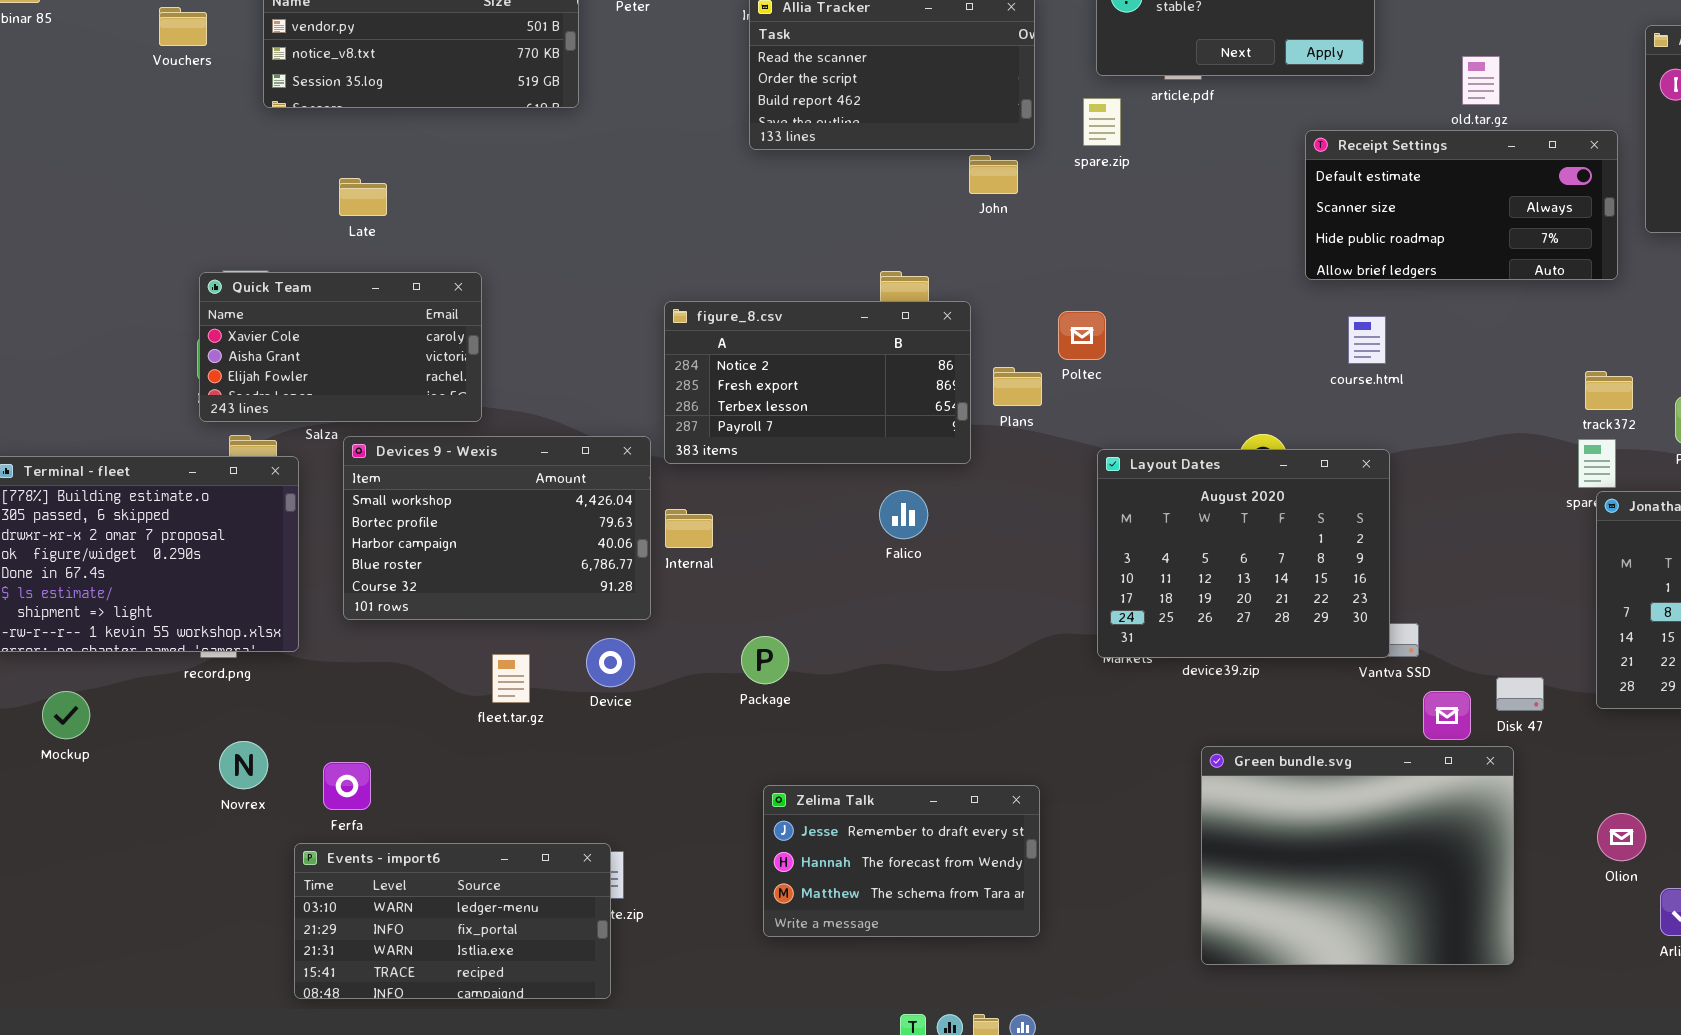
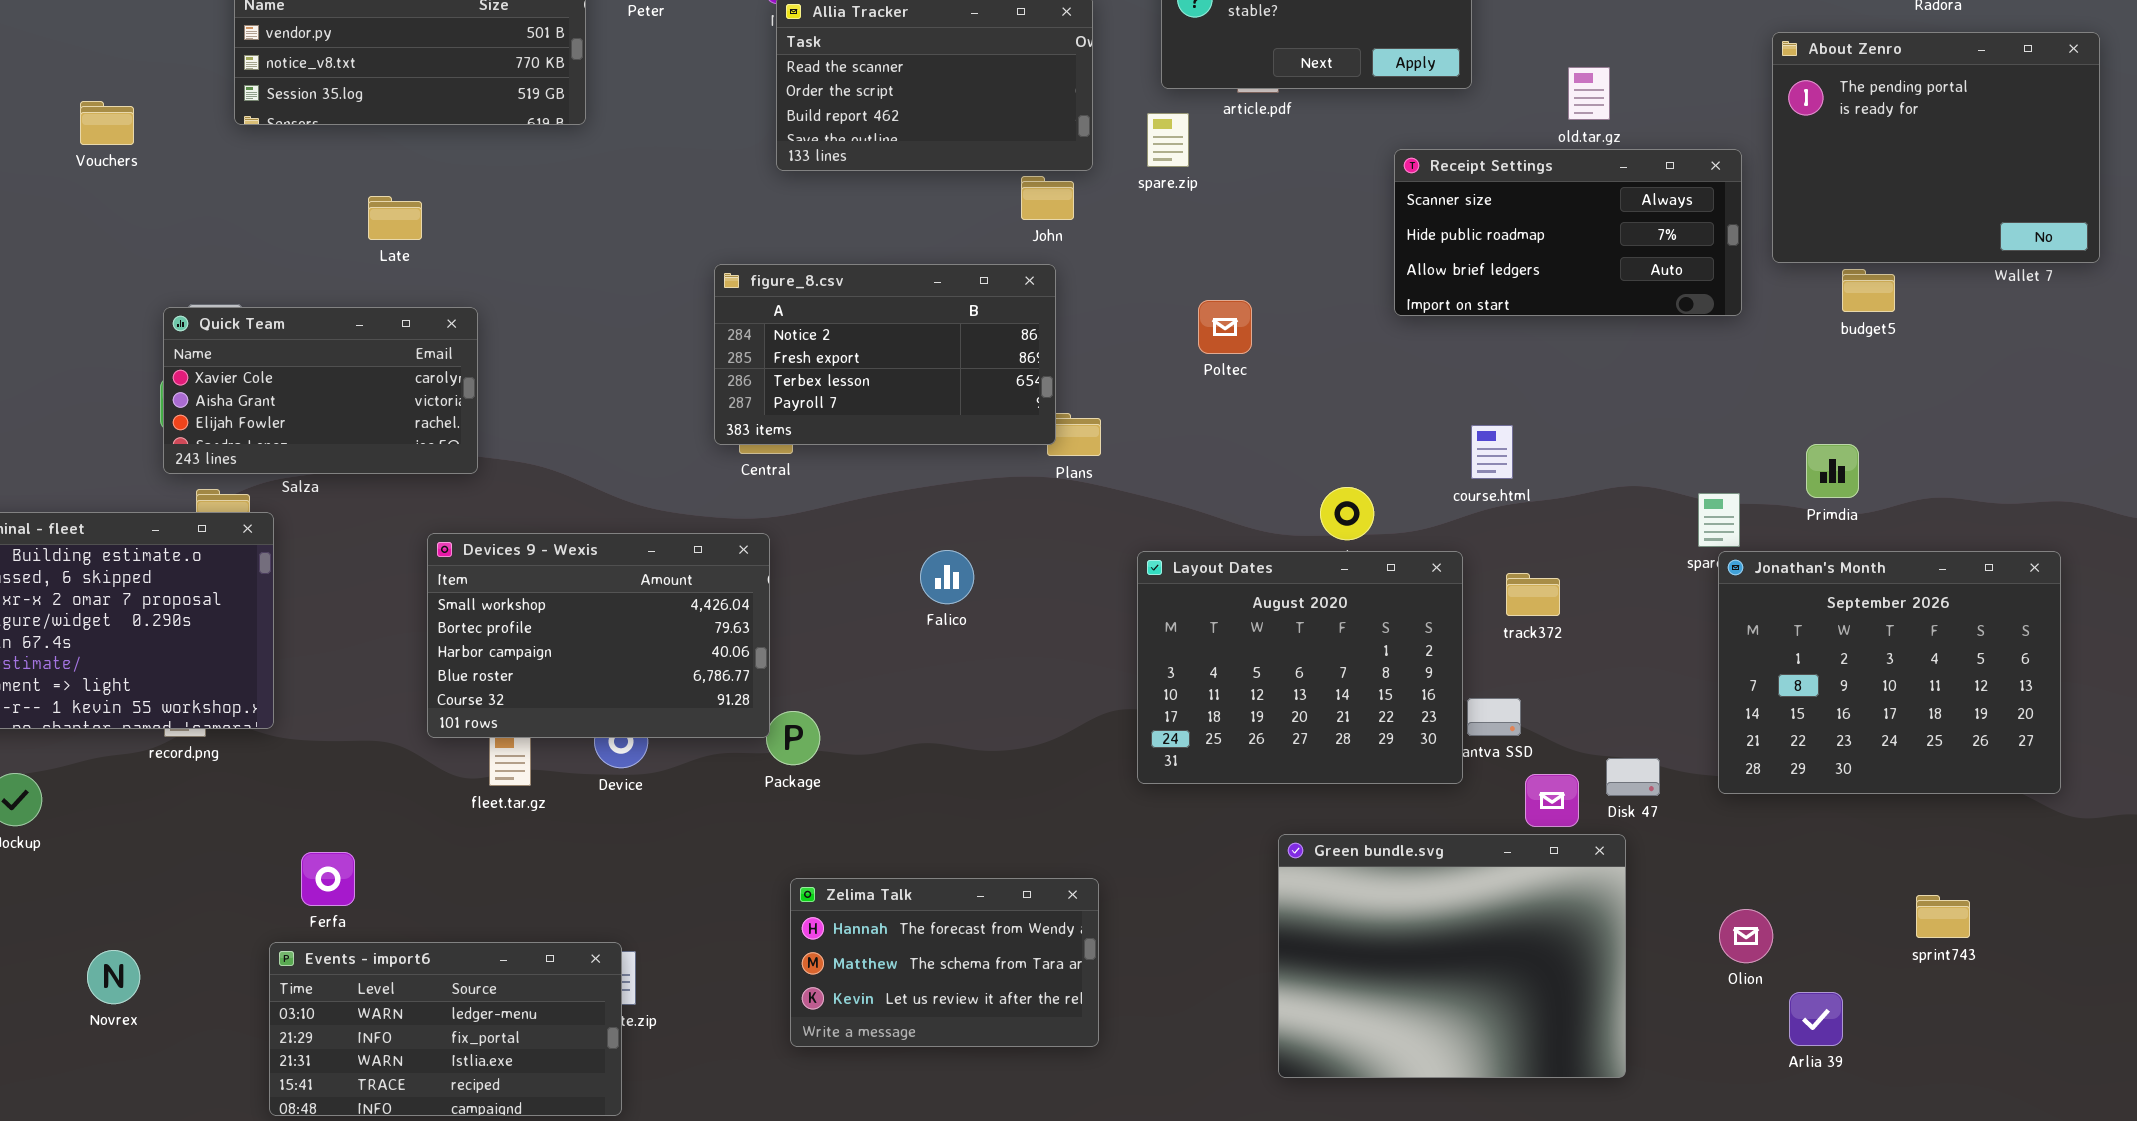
Vouchers: [159,7,207,46] -> [80,101,134,145], moved
Receipt Settings: [1305,130,1618,280] -> [1394,149,1742,316], scrolled down 1 row
Late: [339,178,387,216] -> [368,196,422,240], moved
figure_8.csv: [664,301,971,464] -> [714,264,1056,445], moved
Poltec: [1058,311,1106,360] -> [1198,300,1252,354], moved
course.html: [1348,316,1386,364] -> [1471,425,1513,479], moved
track372: [1585,371,1633,410] -> [1506,573,1560,616], moved
Devices 9 - Wexis: [343,436,651,620] -> [427,533,770,738], moved
Layout Dates: [1097,449,1390,658] -> [1137,551,1463,784], moved
Novrex: [219,741,268,789] -> [87,950,140,1004], moved
Zelima Talk: [763,785,1040,937] -> [790,878,1099,1047], scrolled down 1 row

